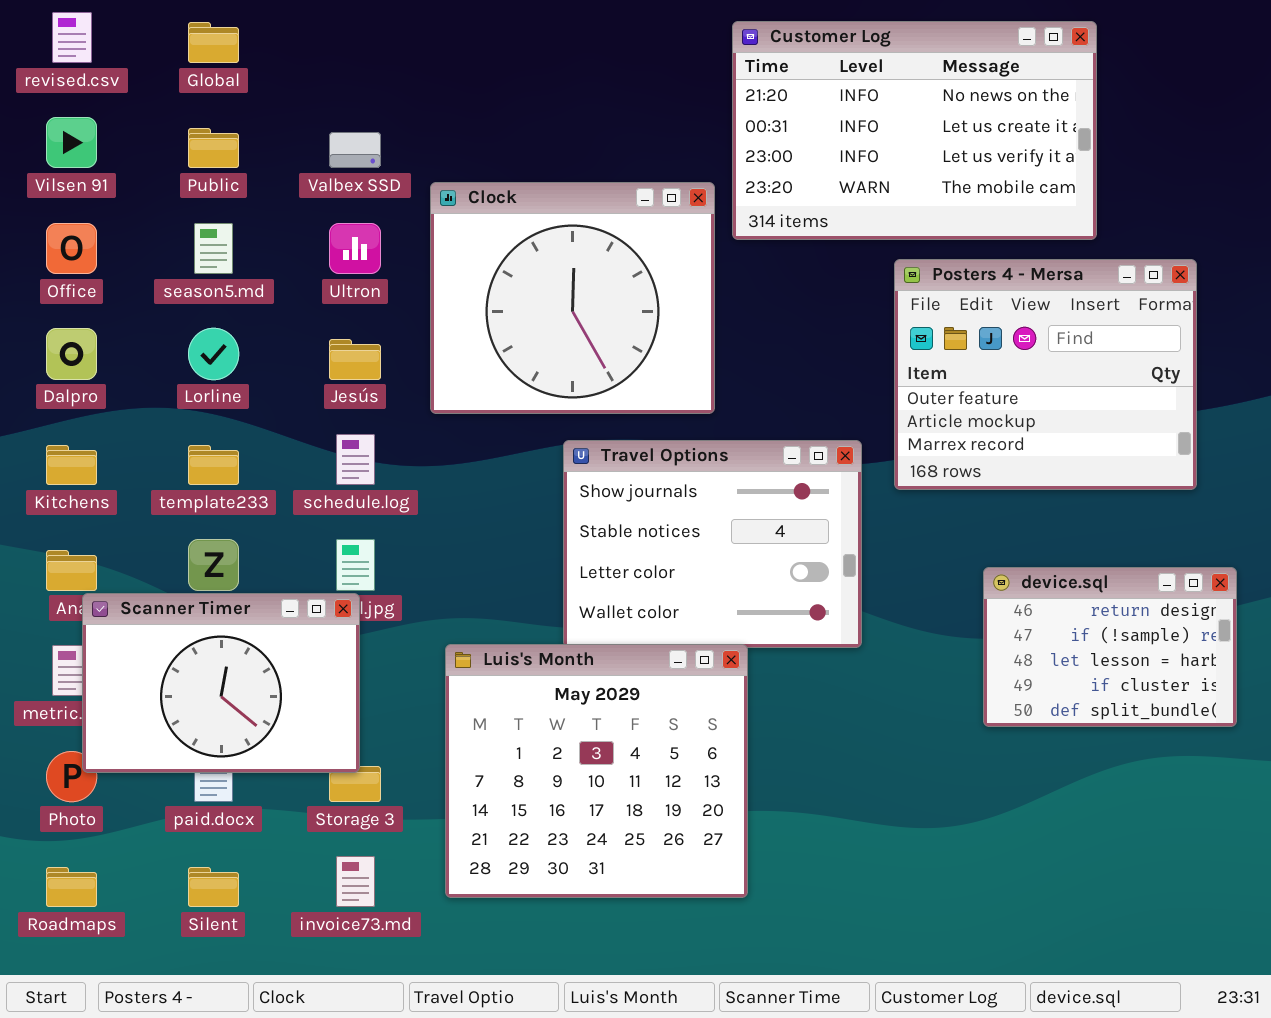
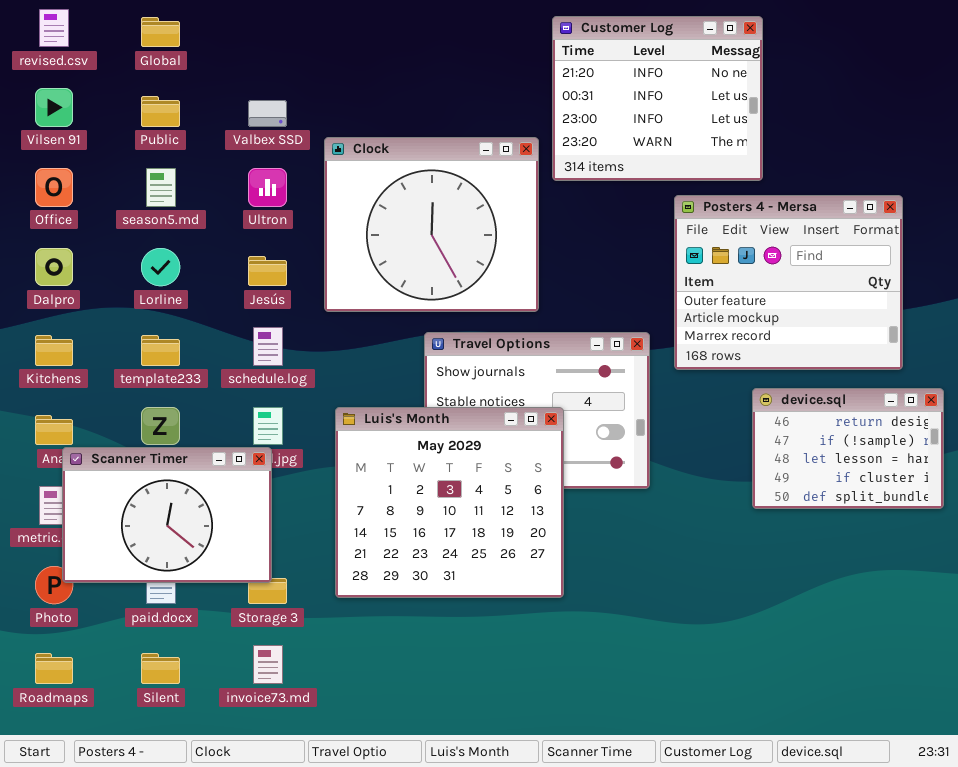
Customer Log: [732,21,1097,240] -> [552,16,763,181], resized
device.sql: [983,567,1237,727] -> [752,388,944,509], moved
Luis's Month: [445,644,748,898] -> [335,407,564,598], moved

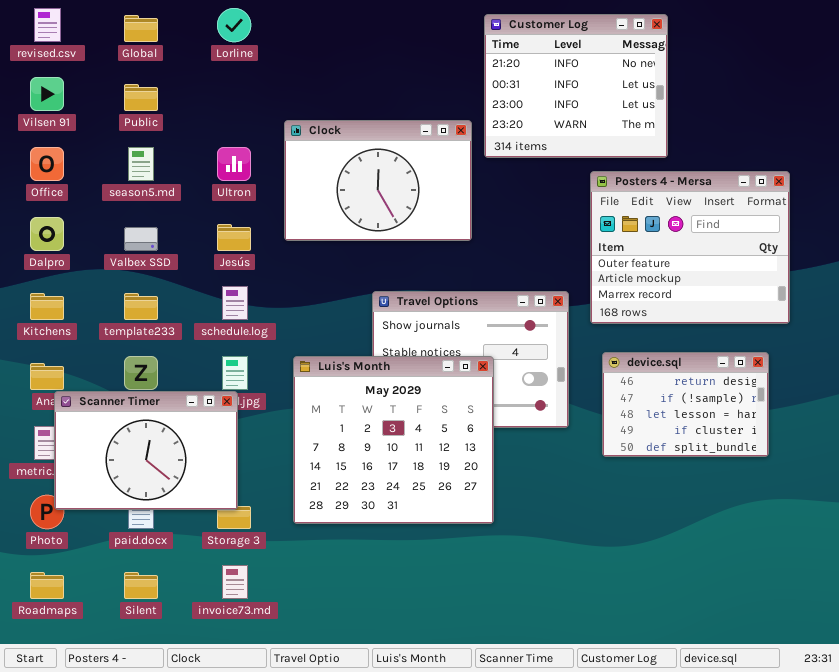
Valbex SSD: [248,100,287,127] -> [124,227,158,251], moved
Clock: [324,137,539,312] -> [284,120,472,241], resized
Lorline: [141,248,180,286] -> [217,8,251,42], moved
device.sql: [752,388,944,509] -> [602,352,769,457], moved

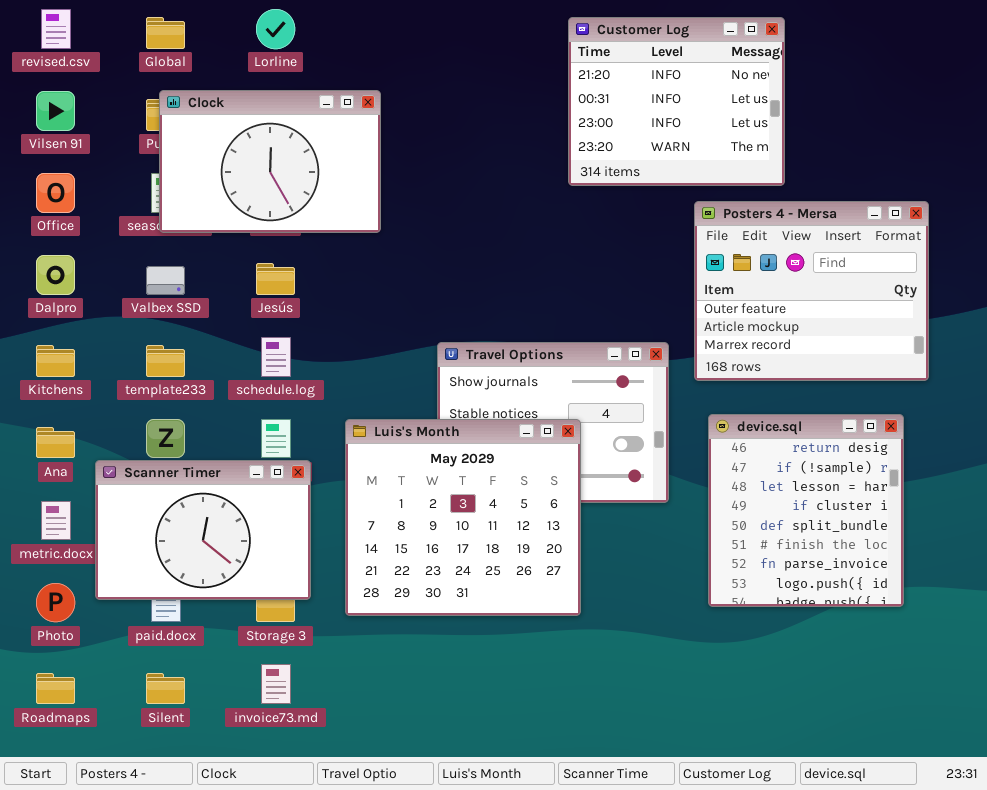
Clock: [284,120,472,241] -> [159,90,381,233], moved
device.sql: [602,352,769,457] -> [708,414,904,607], resized
Scanner Timer: [54,391,238,510] -> [95,460,311,600], moved

